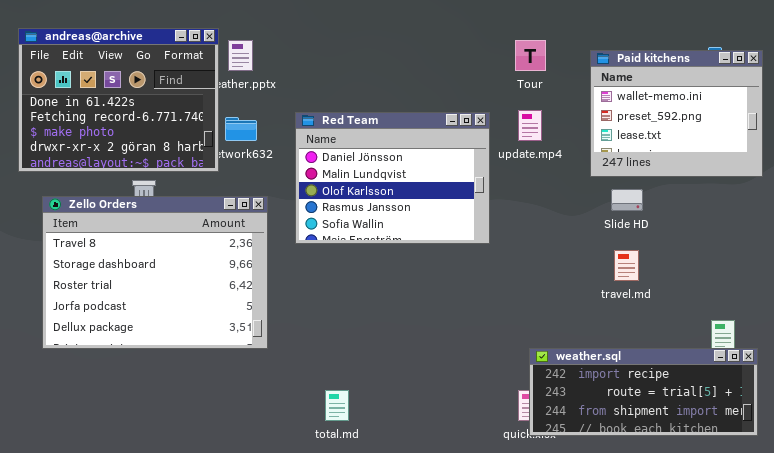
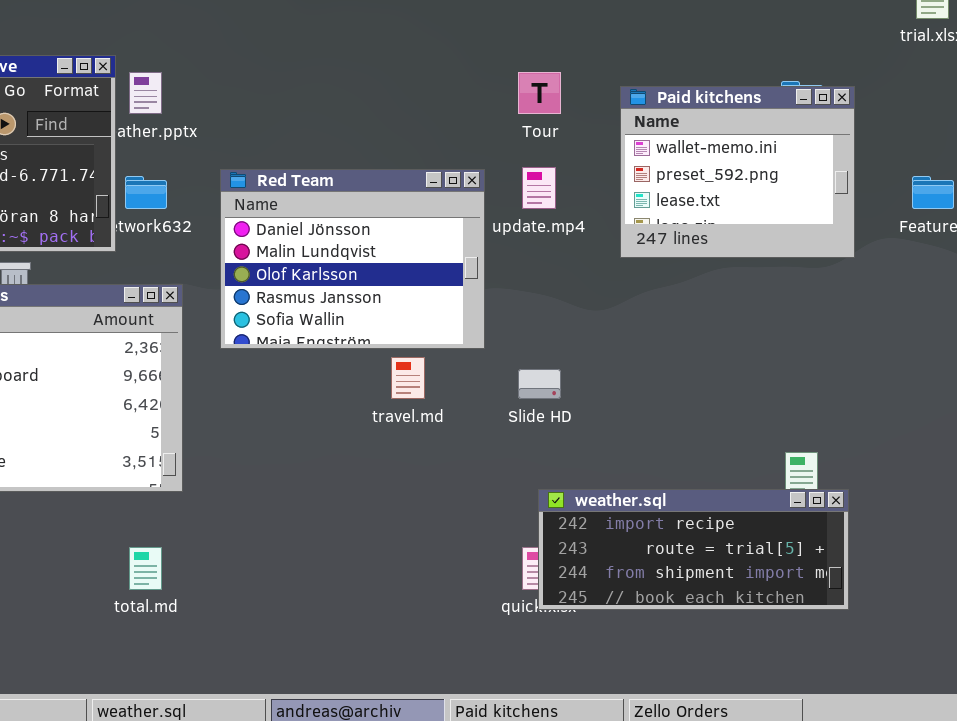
Slide HD: [611,189,643,211] -> [518,369,561,399], moved
travel.md: [614,250,639,281] -> [391,357,425,399], moved
total.md: [325,390,349,421] -> [129,547,162,590], moved

